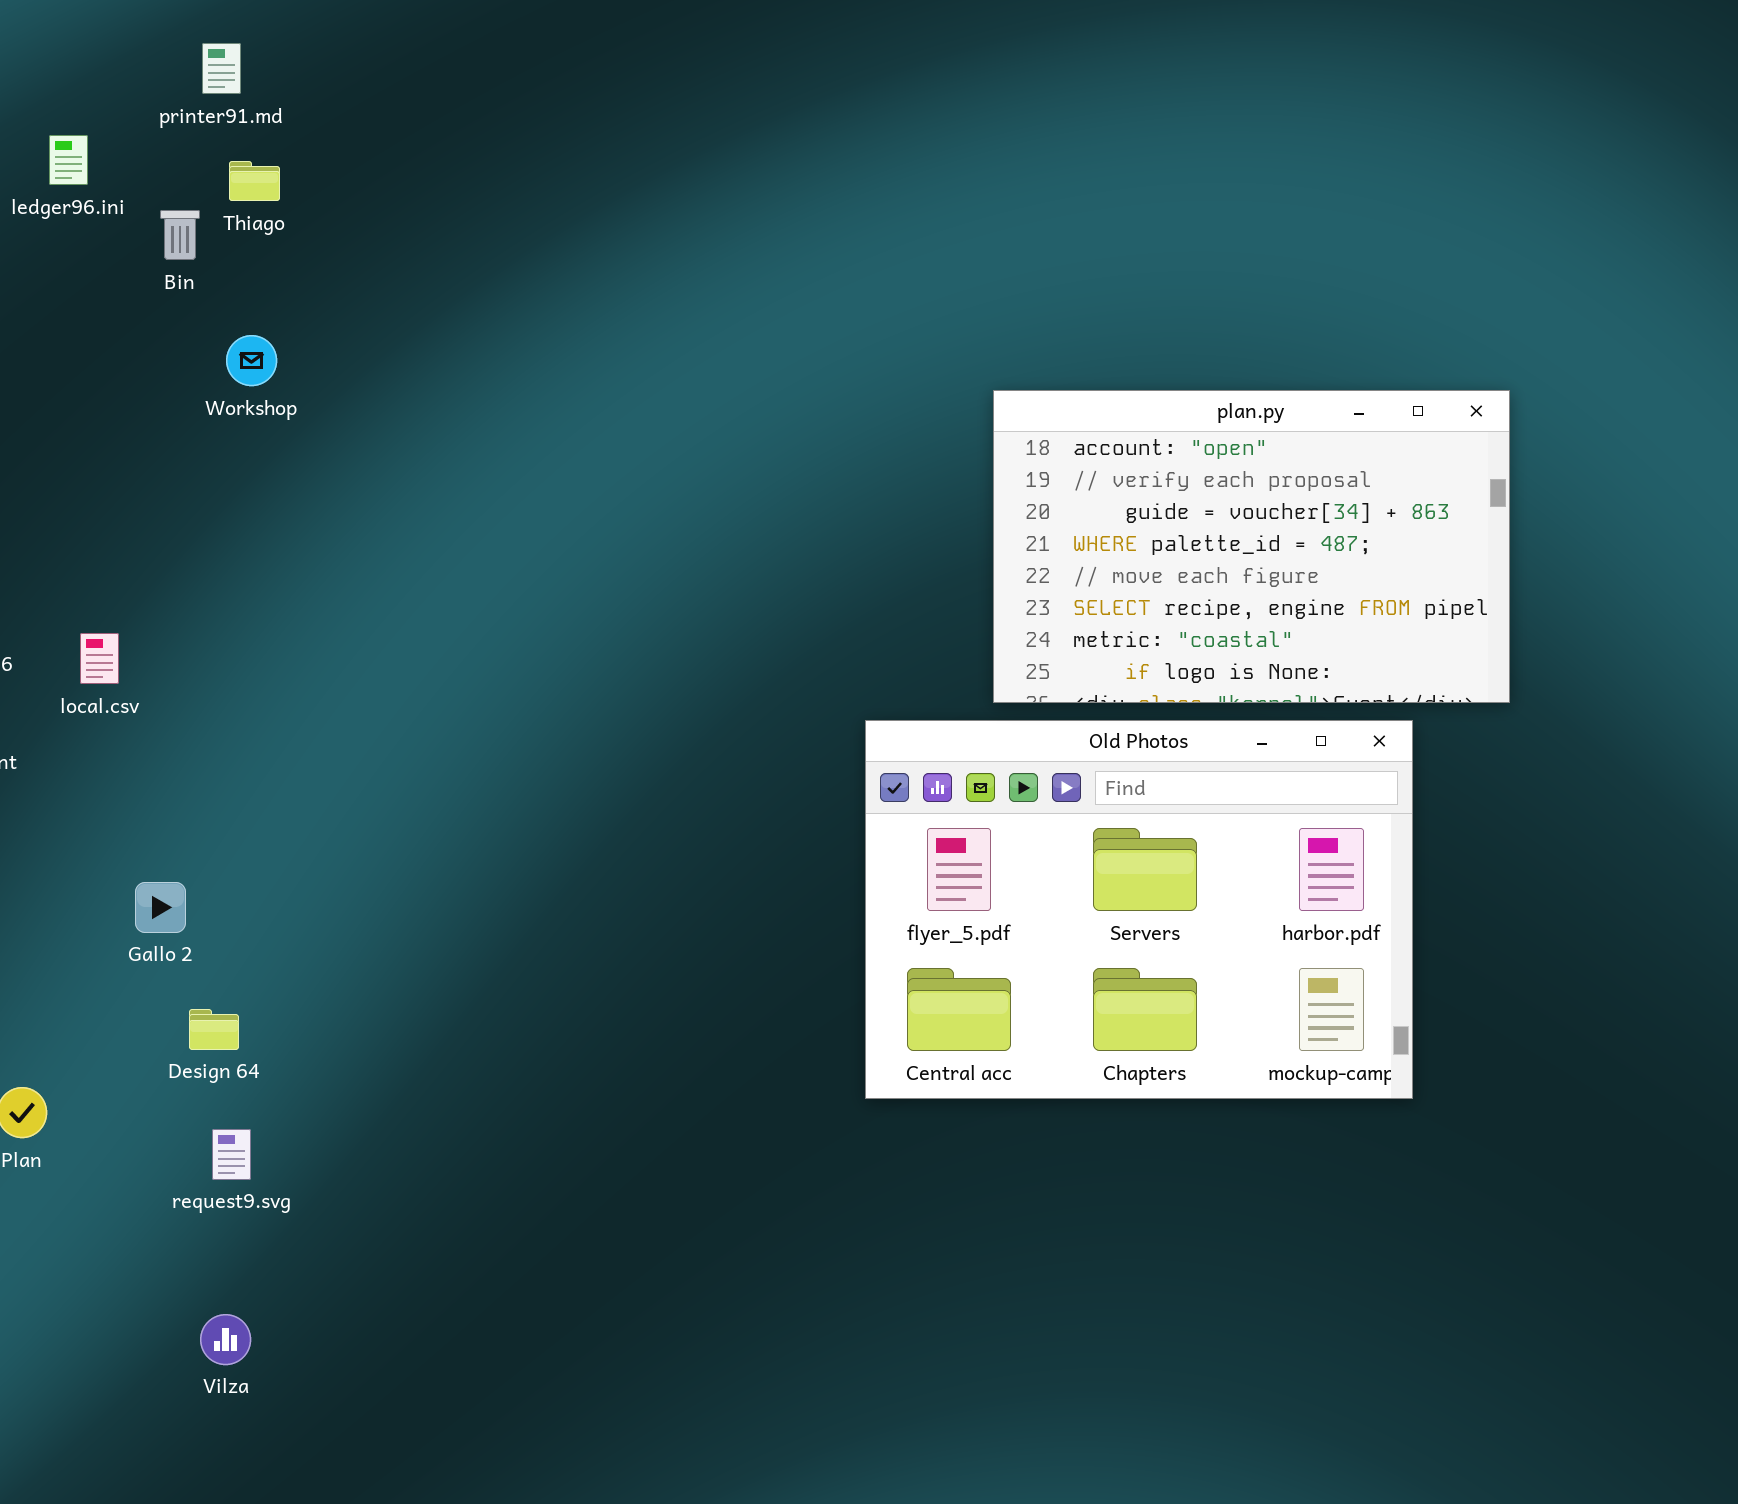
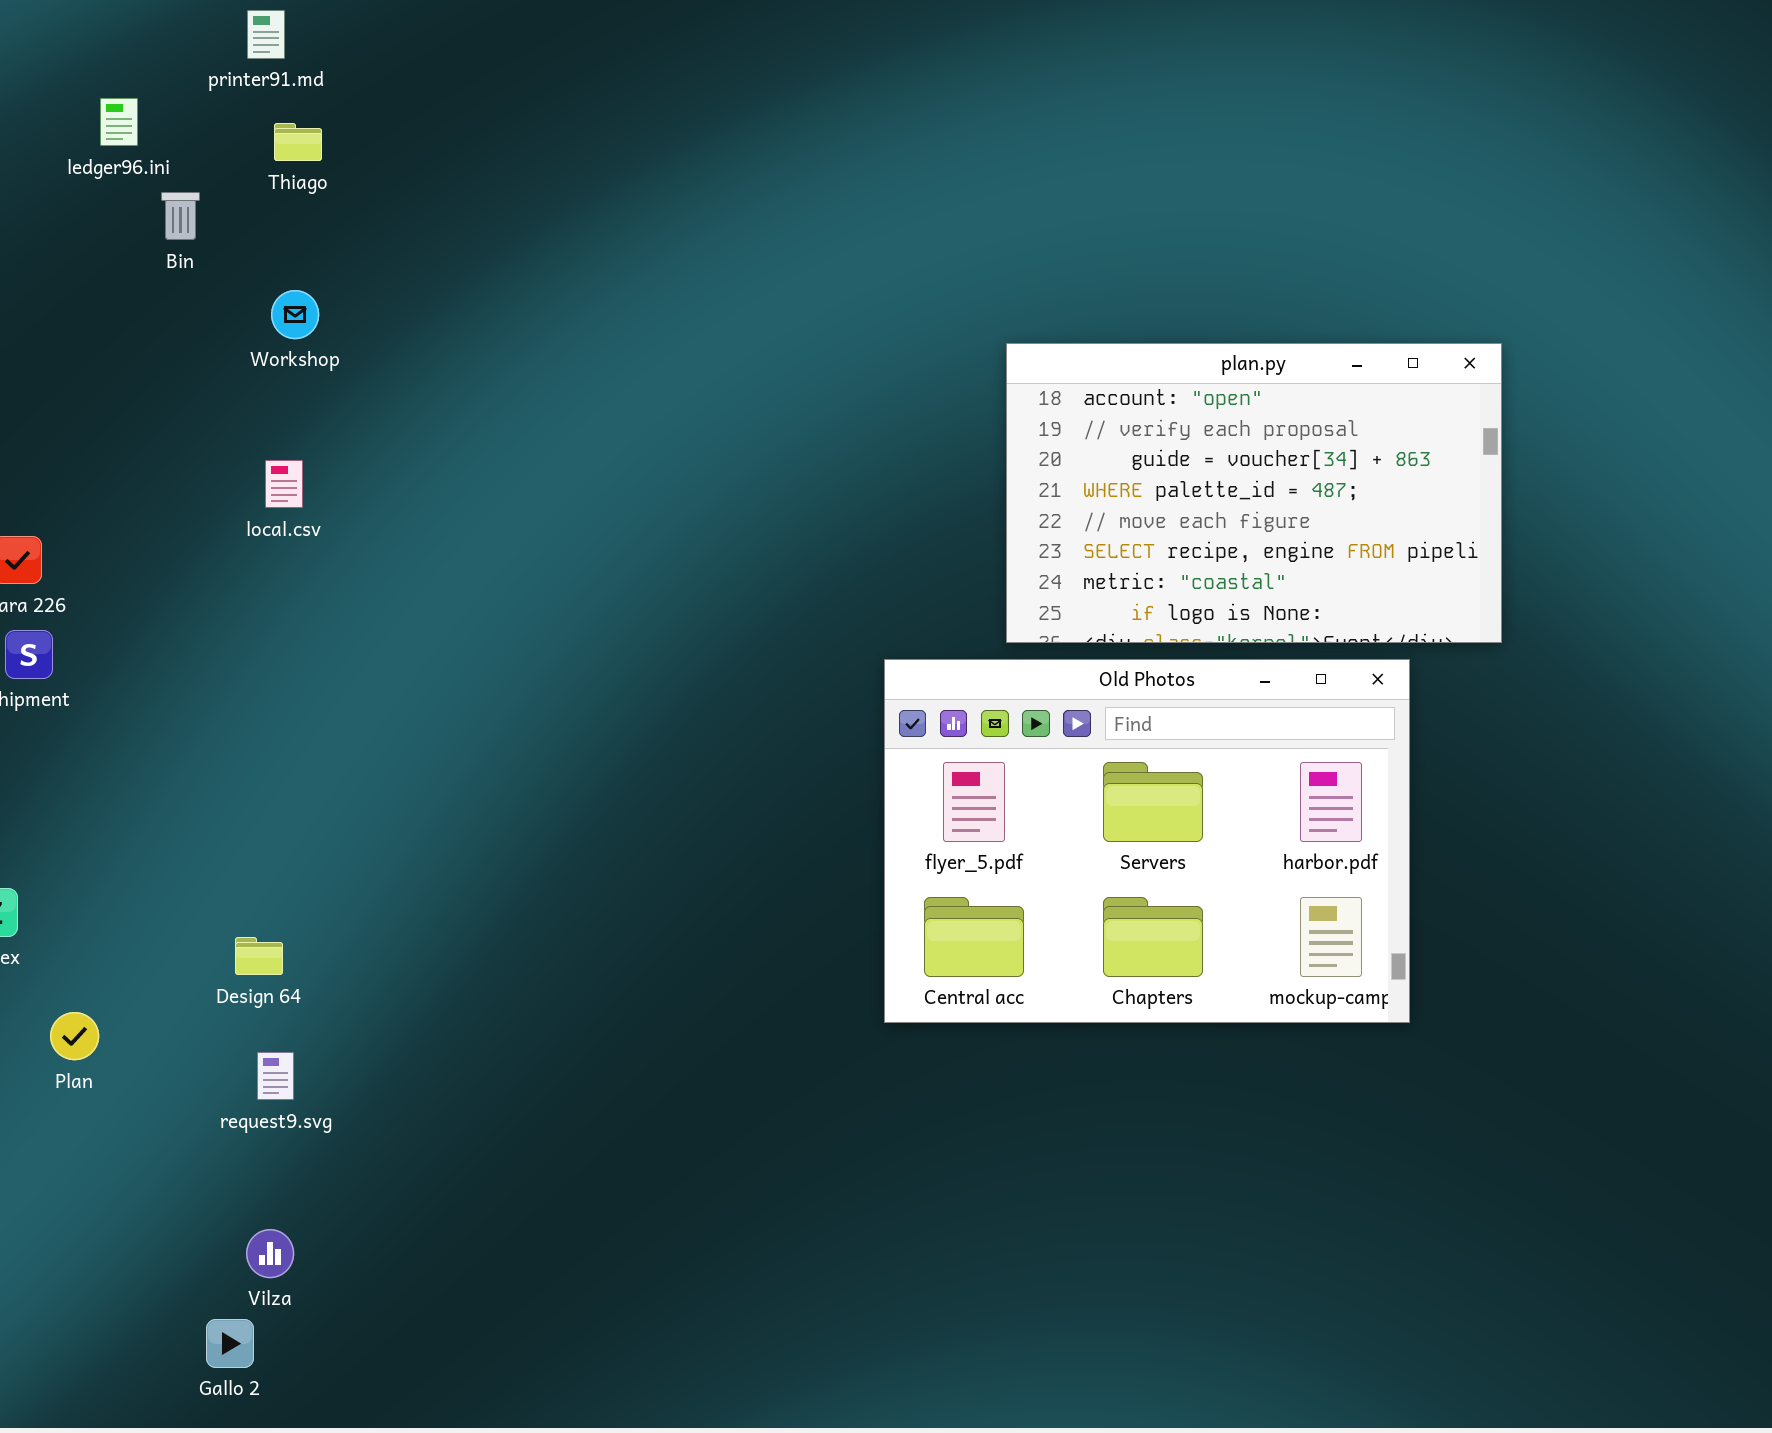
Bin: [160,210,200,260] -> [161,192,200,240], moved
local.csv: [80,633,119,684] -> [265,460,303,508], moved
Gallo 2: [135,882,186,933] -> [206,1319,254,1368], moved

